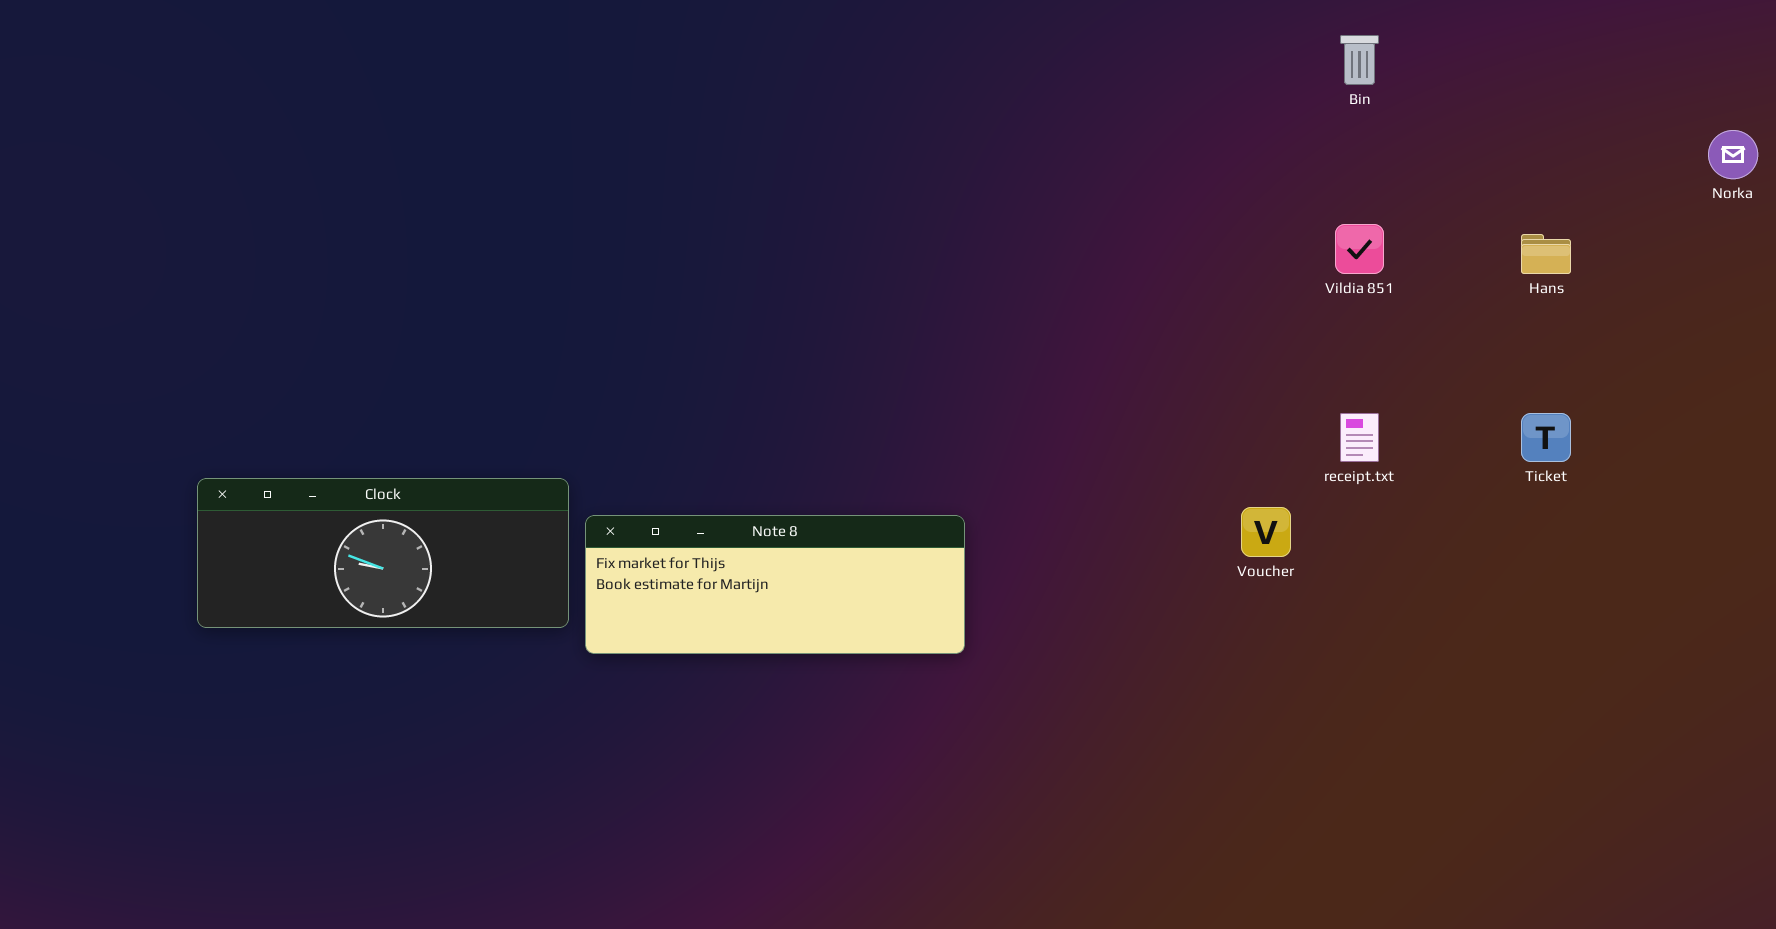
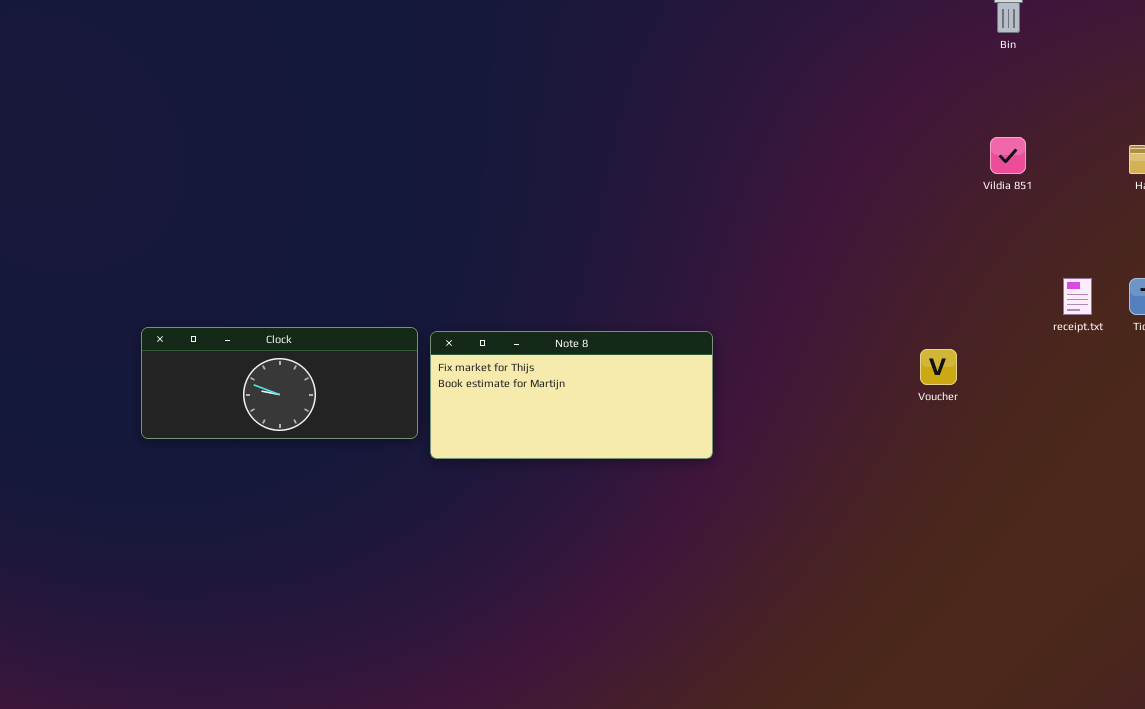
receipt.txt: [1340,413,1379,462] -> [1063,278,1092,315], moved
Note 8: [585,515,965,654] -> [430,331,713,459], resized

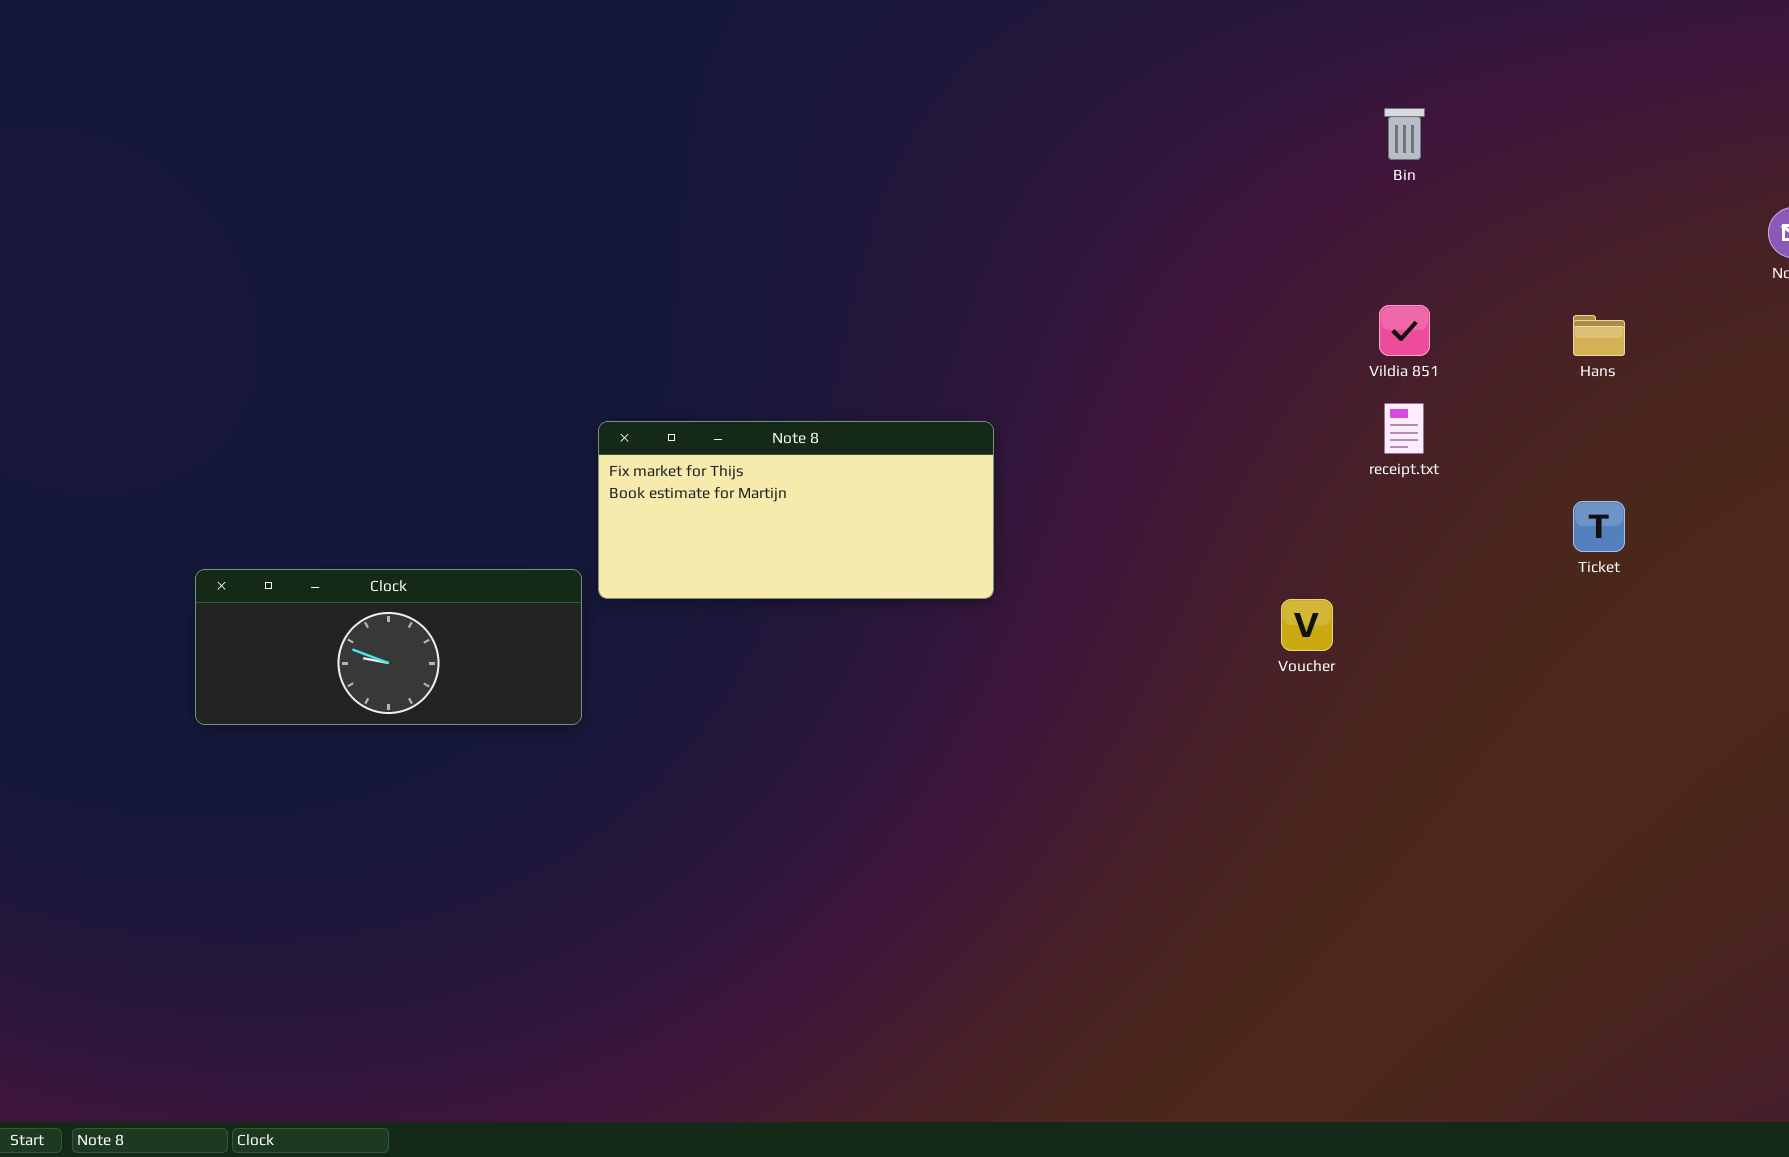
receipt.txt: [1063,278,1092,315] -> [1384,403,1424,454], moved
Note 8: [430,331,713,459] -> [598,421,994,599], moved

